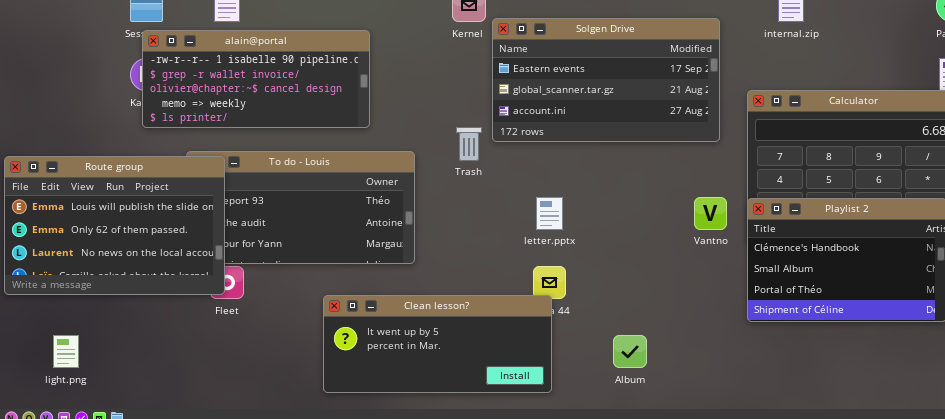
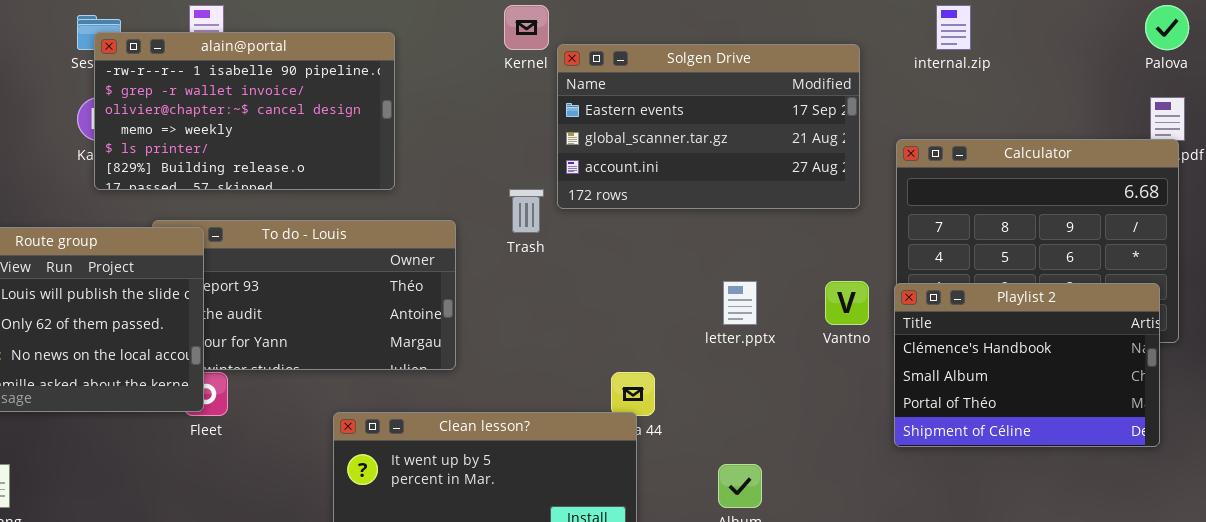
alain@portal: [142,30,370,128] -> [94,32,395,190], resized
letter.pptx: [536,197,563,230] -> [723,281,757,325], moved

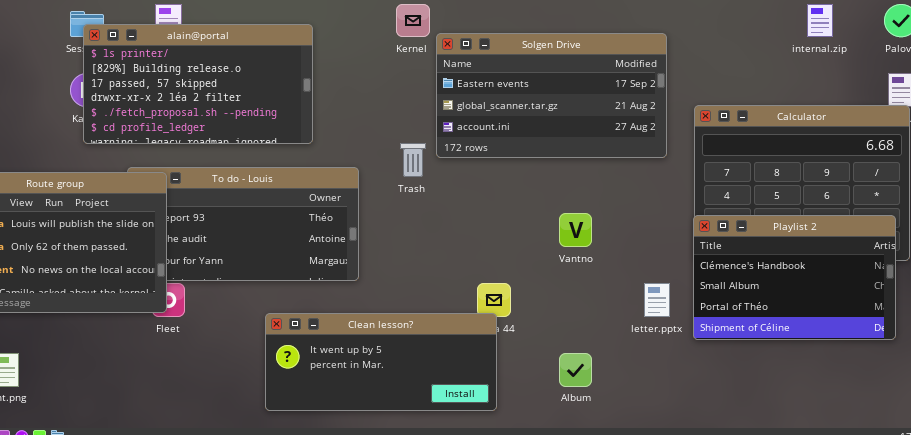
internal.zip: [936,5,971,50] -> [807,4,833,37], moved
alain@portal: [94,32,395,190] -> [83,24,313,144], scrolled down 4 rows
letter.pptx: [723,281,757,325] -> [644,283,670,317], moved
Vantno: [825,281,869,325] -> [559,213,592,247], moved

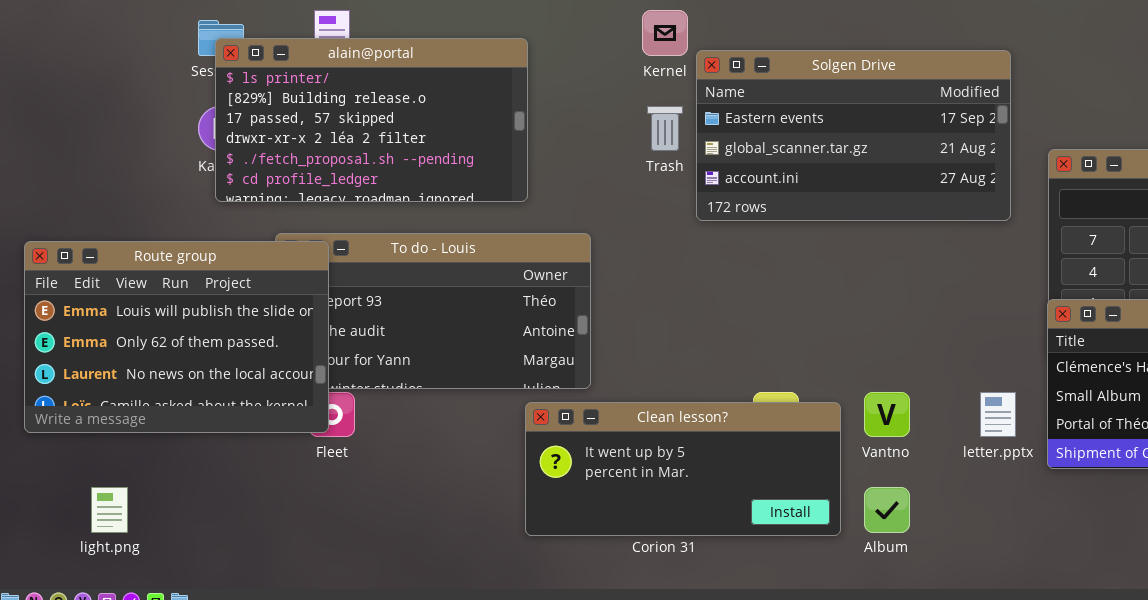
Trash: [400,143,426,177] -> [647,106,683,151], moved
Vantno: [559,213,592,247] -> [864,392,910,437], moved
Clean lesson?: [265,313,497,411] -> [525,402,841,536], moved

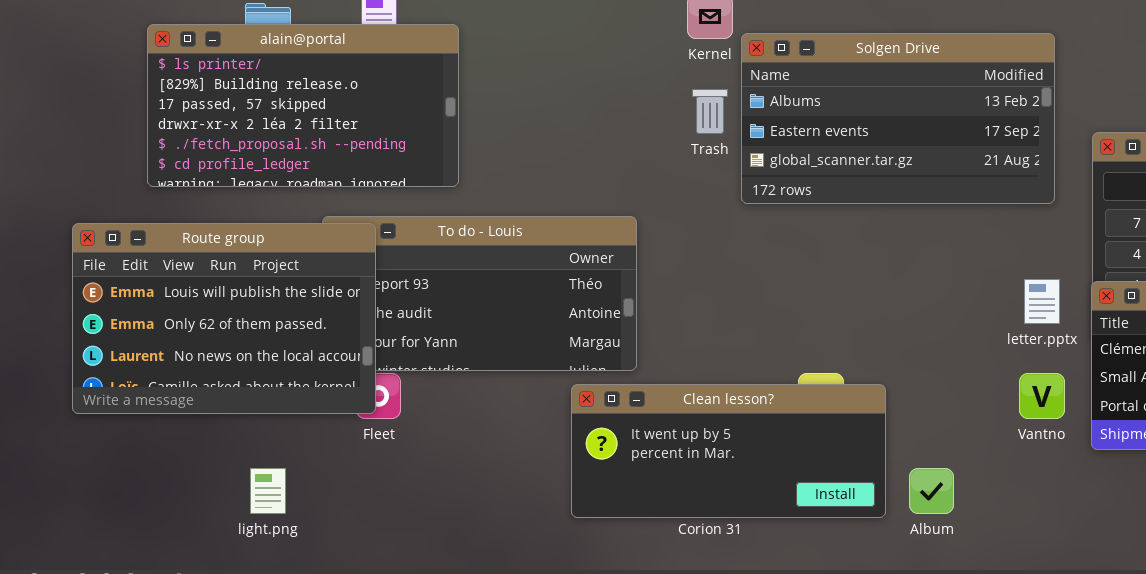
alain@portal: [215,38,528,202] -> [147,24,459,187], moved
Solgen Drive: [696,50,1011,221] -> [741,33,1055,204], scrolled up 1 row
Vantno: [864,392,910,437] -> [1019,373,1065,419], moved
letter.pptx: [980,392,1016,437] -> [1024,279,1060,324], moved
light.png: [91,487,128,533] -> [250,468,286,514], moved

